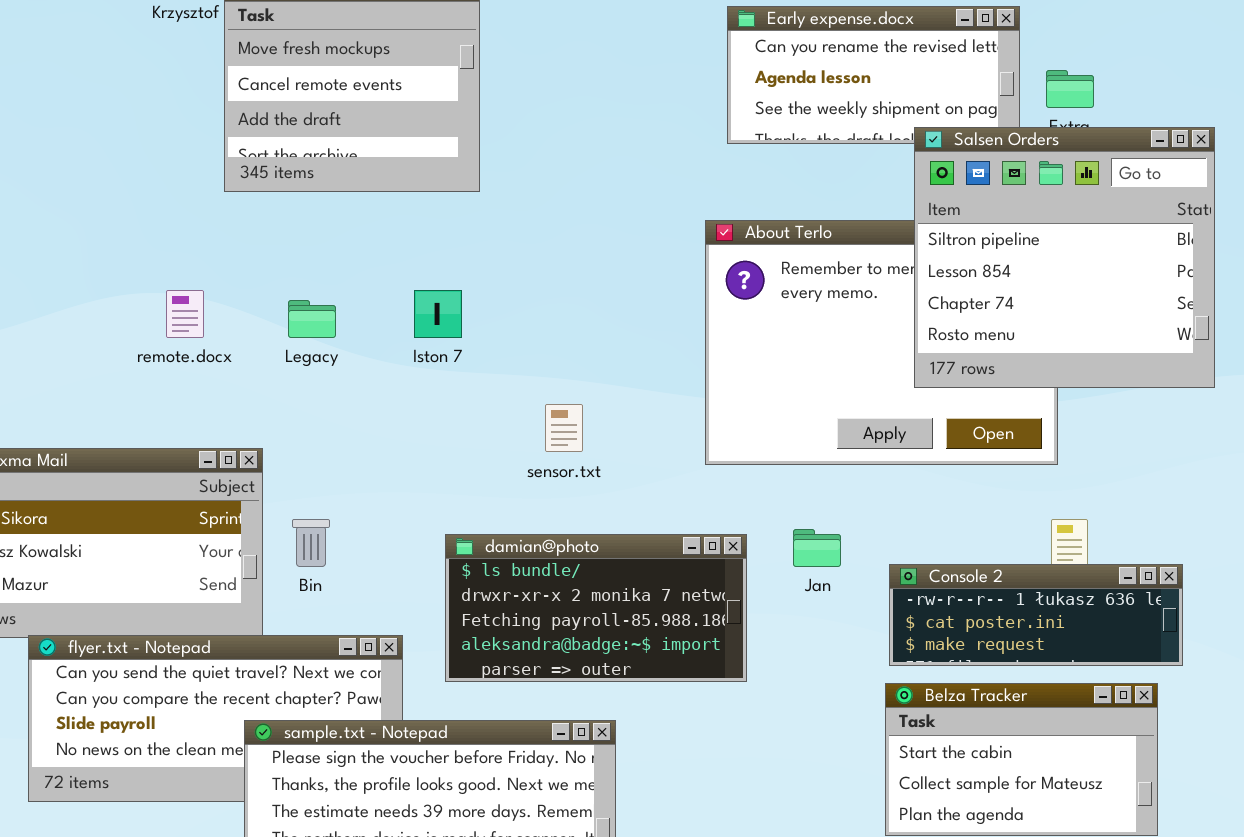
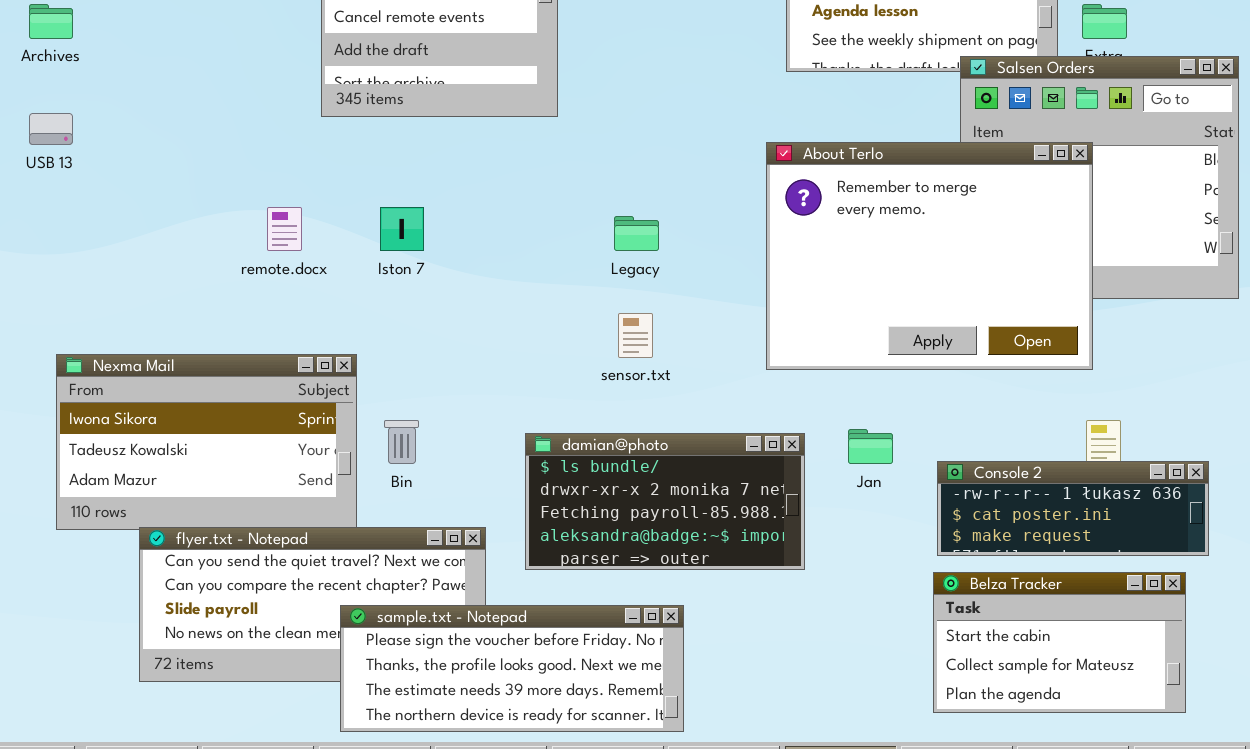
About Terlo: [705,220,1058,465] -> [766,142,1093,370], raised
Iston 7: [414,290,462,338] -> [380,207,424,251], moved
Legacy: [288,300,336,338] -> [614,216,659,251], moved

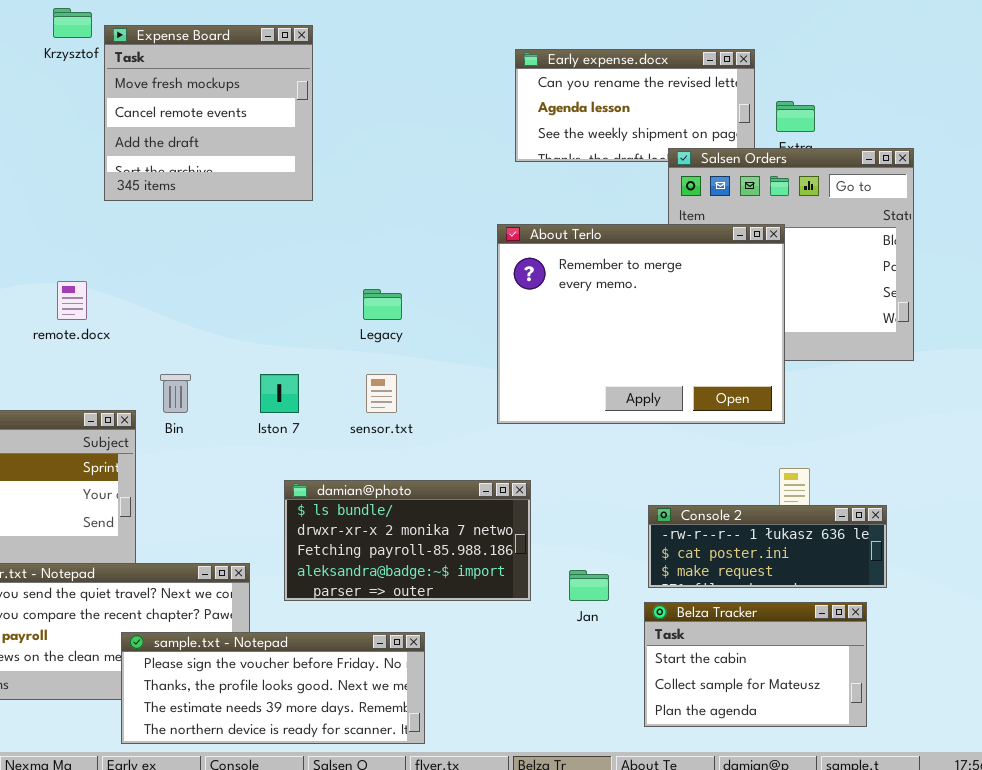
Iston 7: [380,207,424,251] -> [260,374,299,413], moved
Bin: [384,420,419,464] -> [160,374,191,413], moved
Jan: [848,429,893,464] -> [569,570,609,601], moved

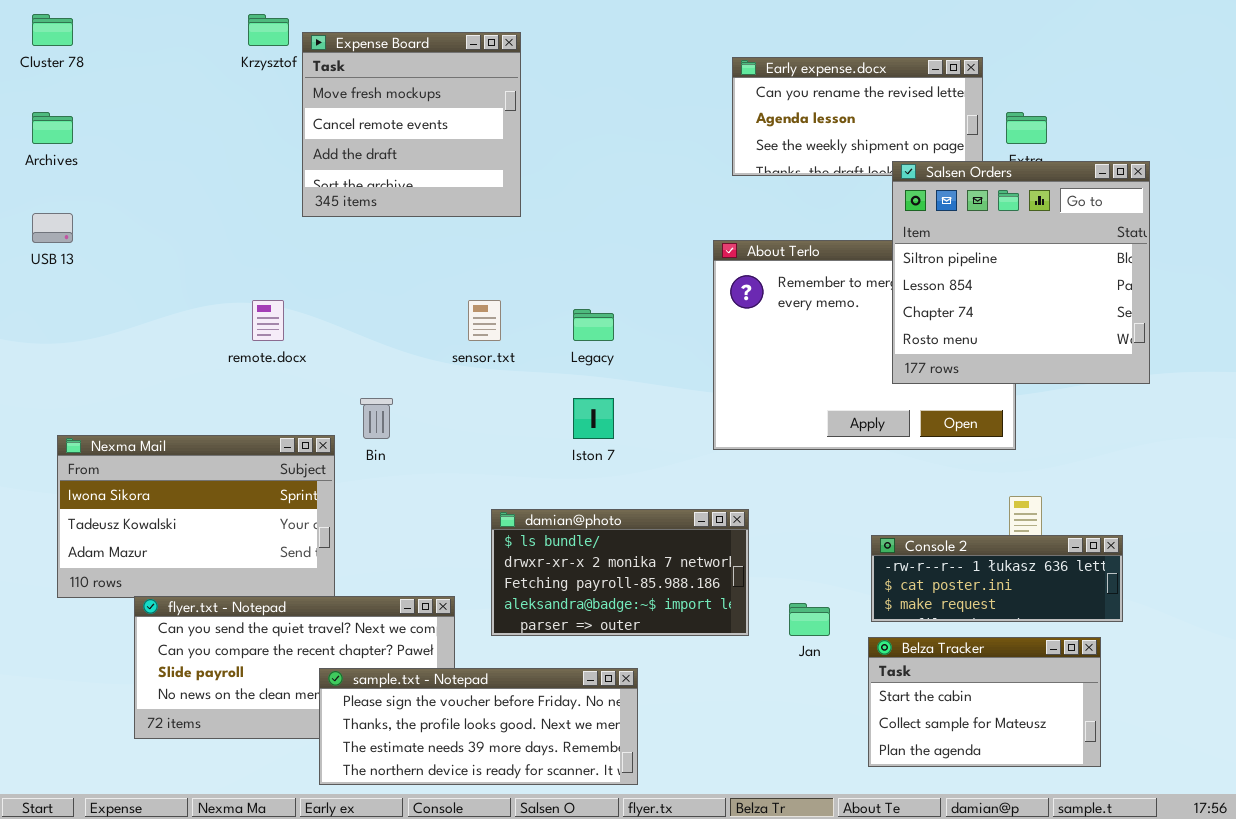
Salsen Orders: [668,148,914,361] -> [892,161,1150,384], raised
Iston 7: [260,374,299,413] -> [573,398,614,439], moved
sensor.txt: [366,374,397,413] -> [468,300,501,341], moved

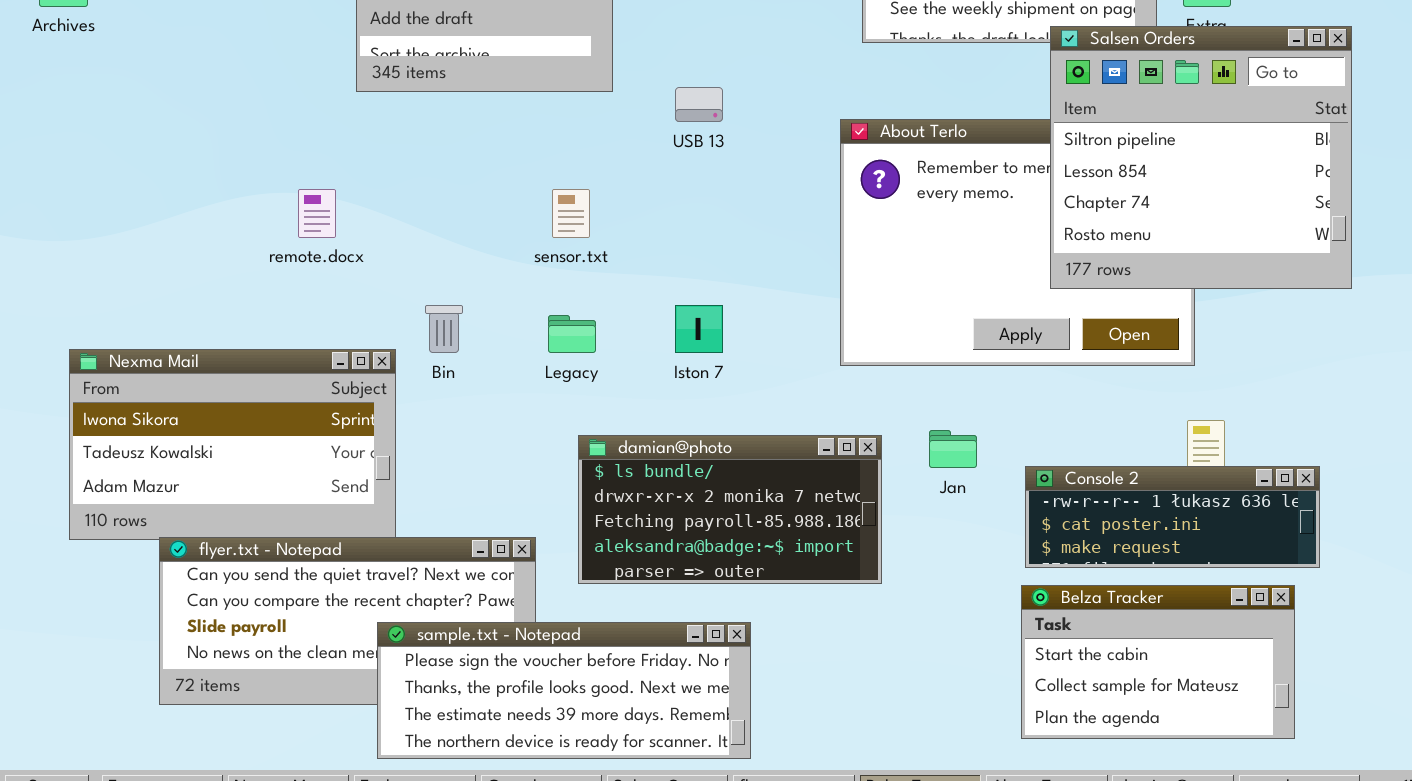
USB 13: [32,213,73,243] -> [675,87,723,122], moved
Legacy: [573,309,614,341] -> [548,315,596,353], moved
Jan: [789,603,830,636] -> [929,430,977,468], moved

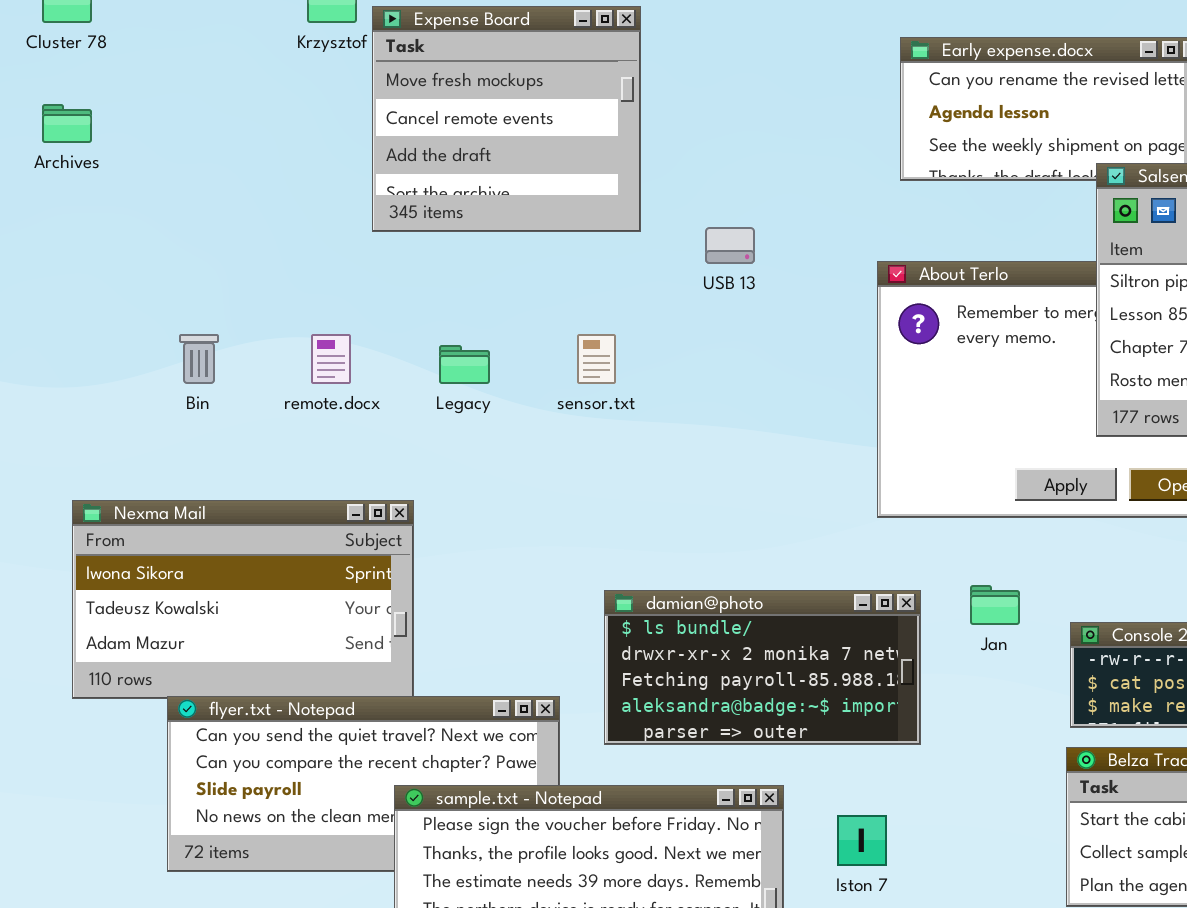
Bin: [425,305,463,353] -> [179,334,219,384], moved
Iston 7: [675,305,723,353] -> [837,815,887,866], moved
Legacy: [548,315,596,353] -> [439,345,490,384], moved

